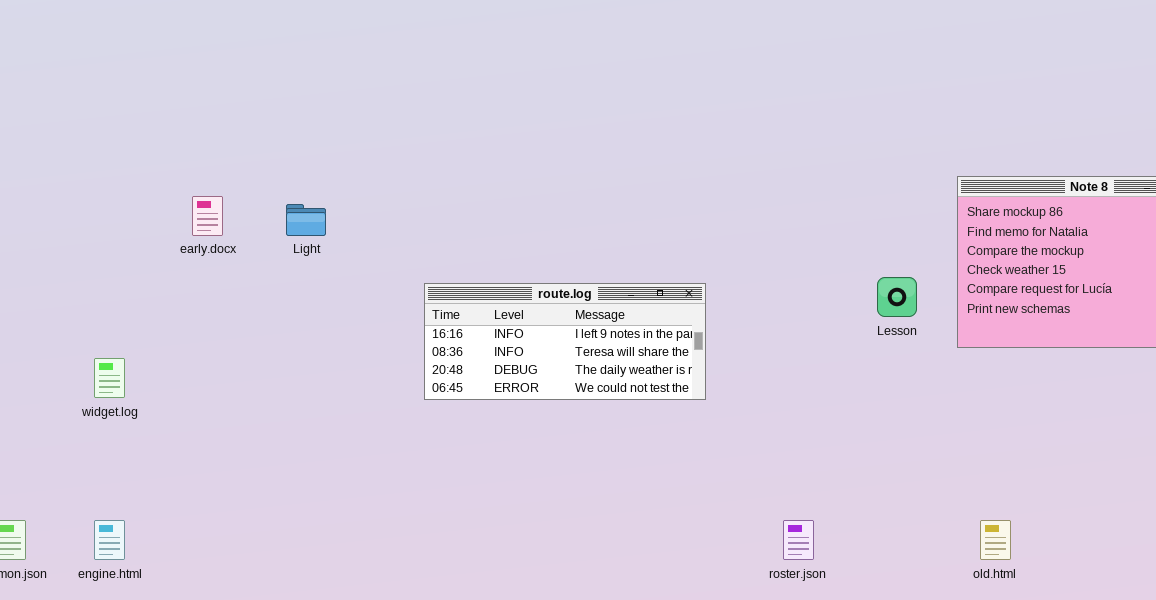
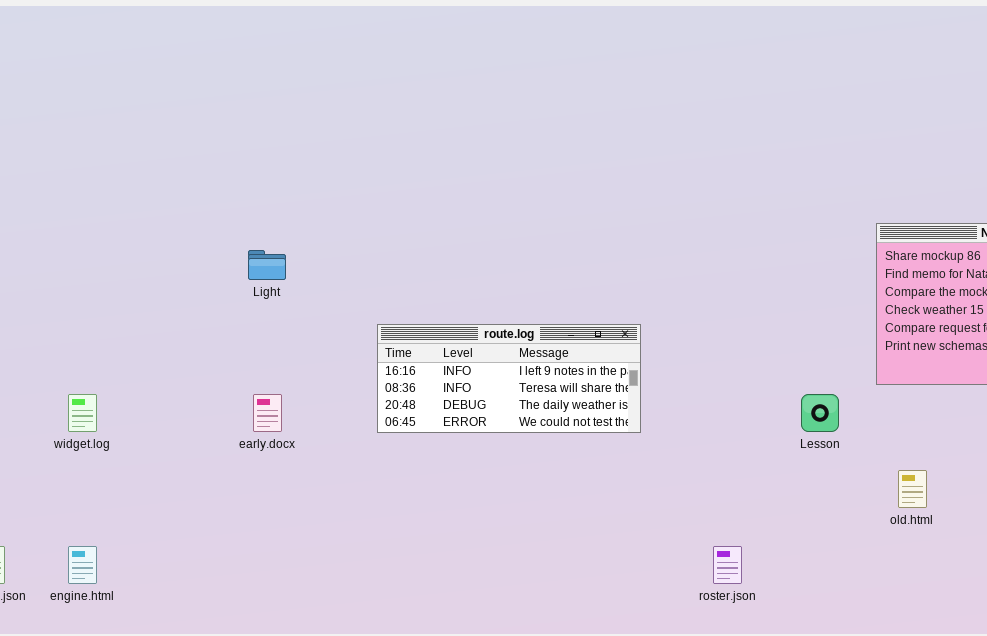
early.docx: [192,196,223,236] -> [253,394,282,432], moved
Lesson: [877,277,917,317] -> [801,394,839,432], moved
old.html: [980,520,1011,560] -> [898,470,927,508], moved

